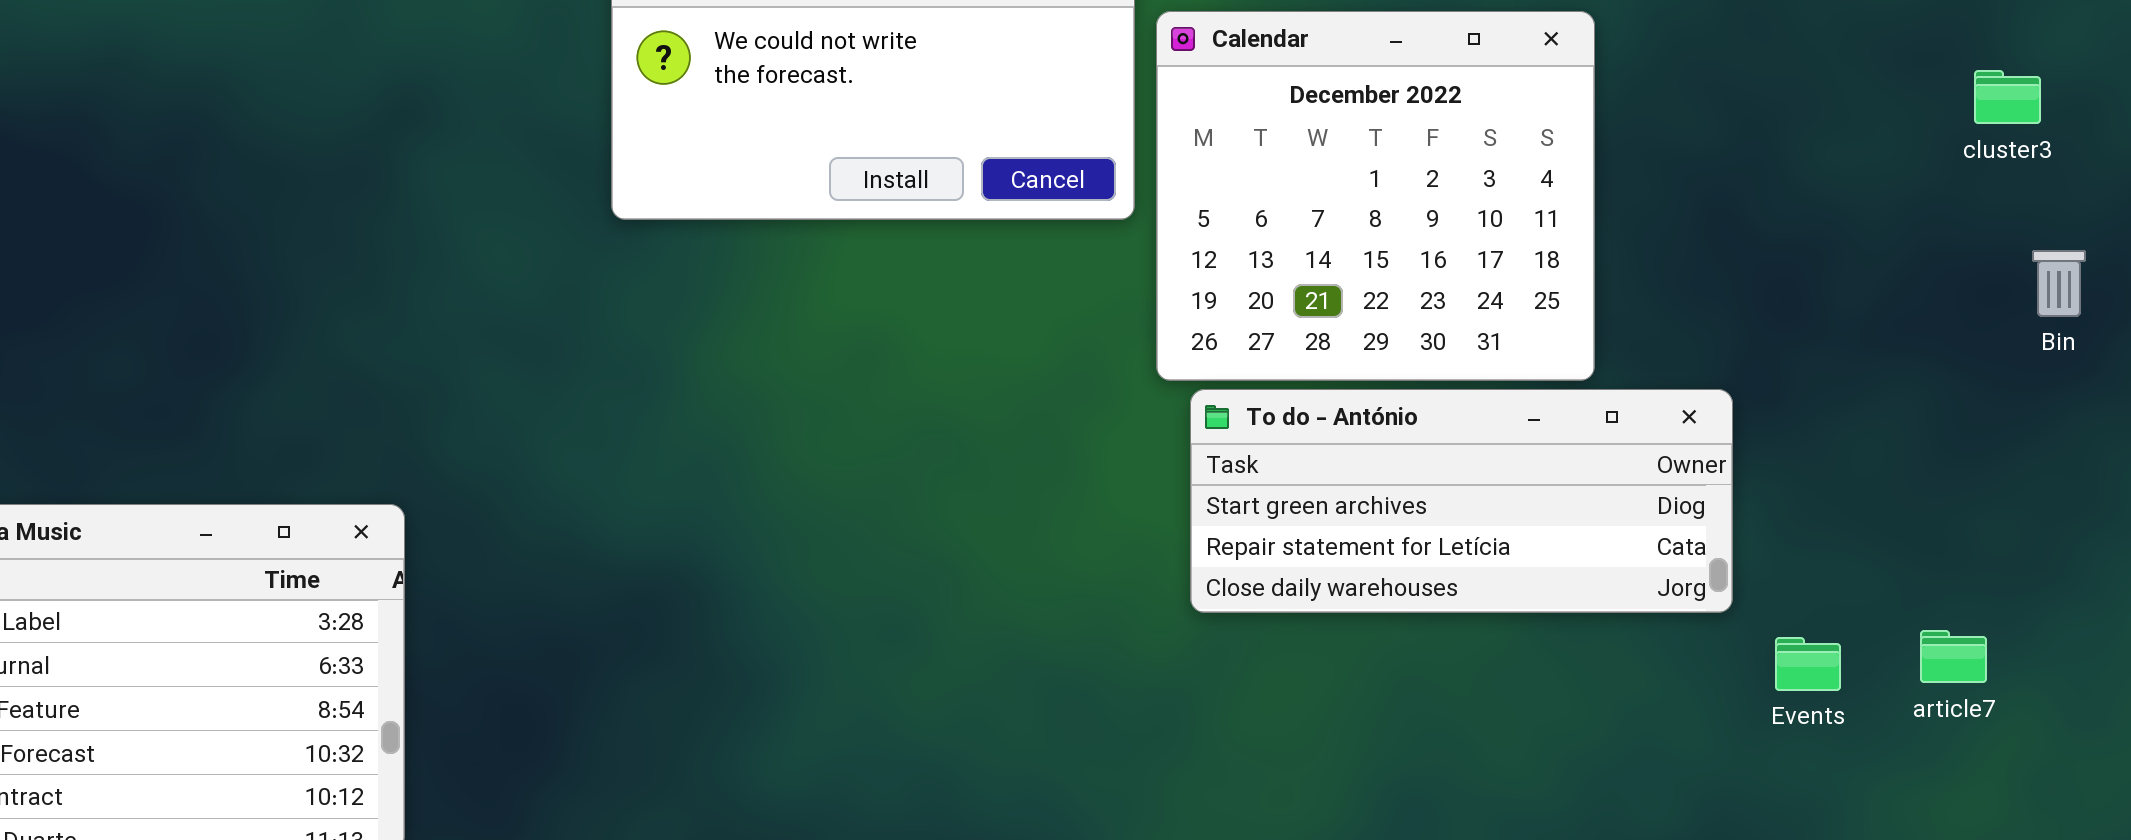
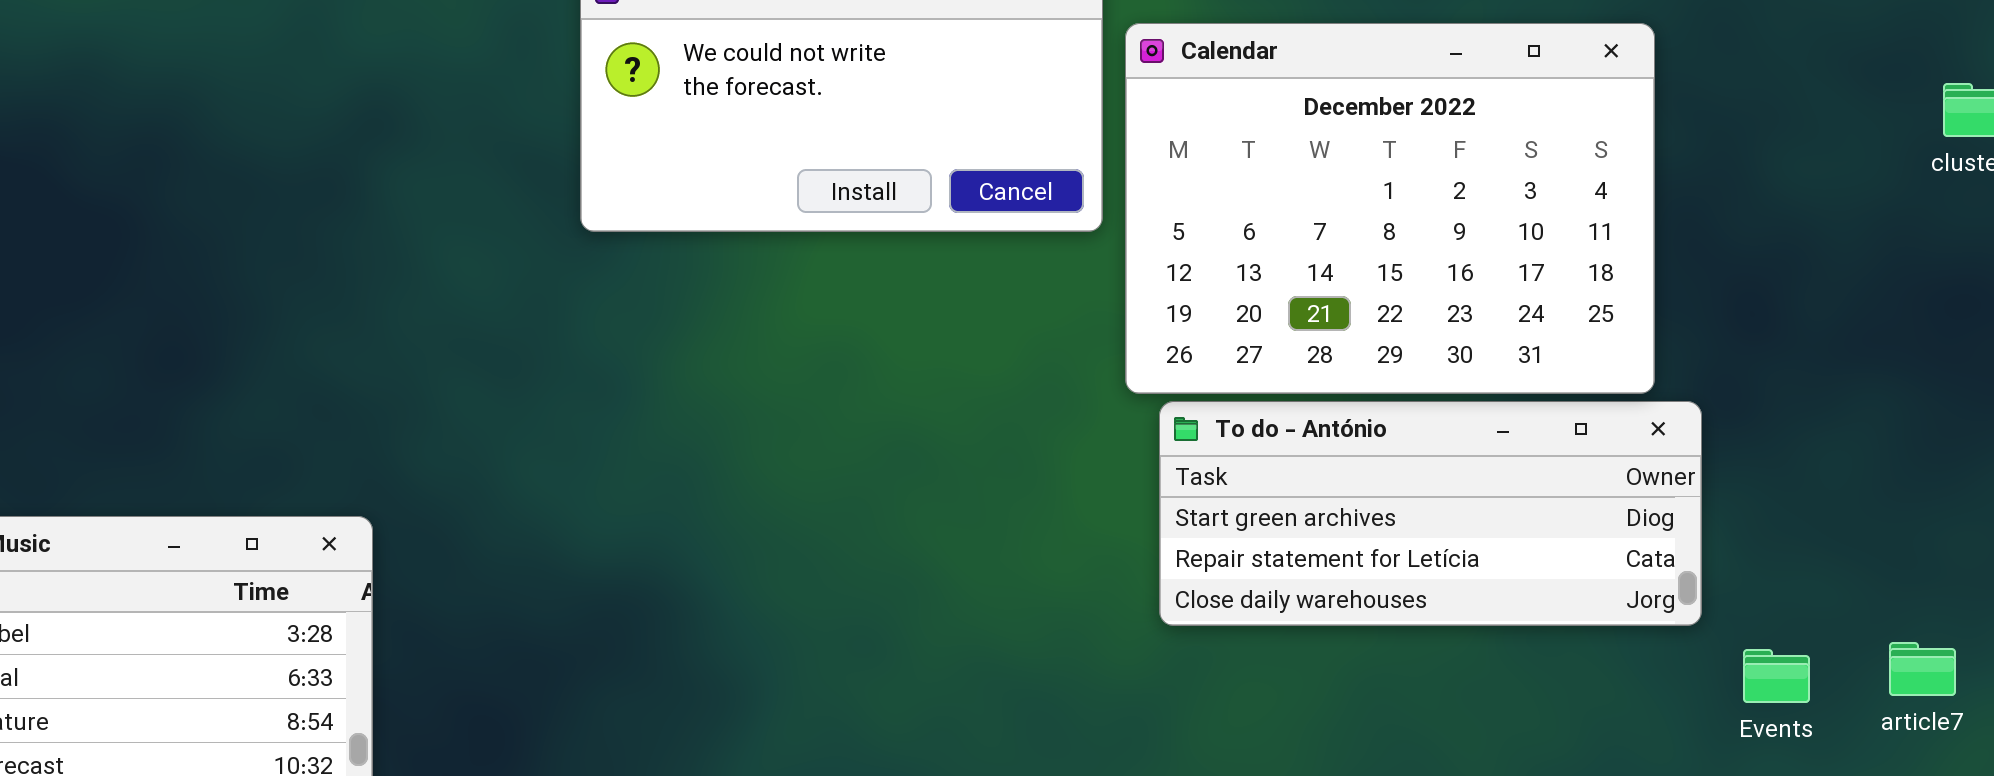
Calendar: [1156,11,1595,381] -> [1125,23,1655,394], resized

